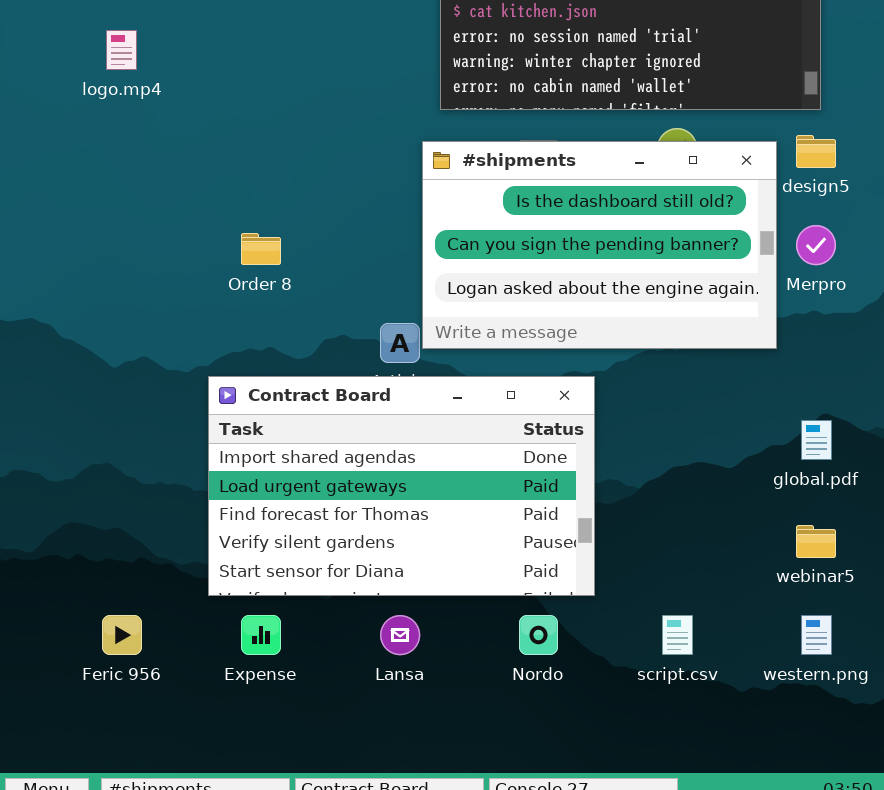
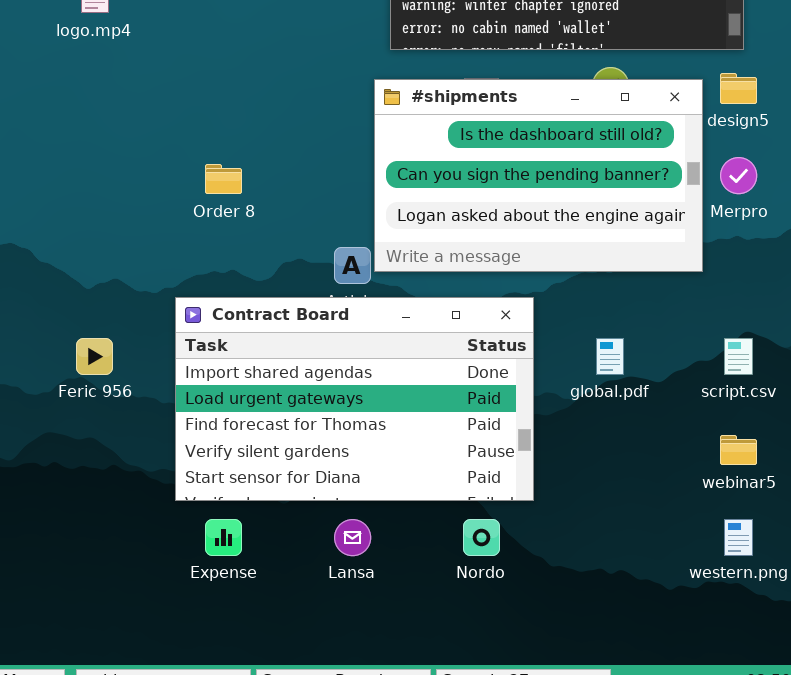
global.pdf: [801,420,832,460] -> [596,338,624,375], moved
Feric 956: [102,615,142,655] -> [76,338,113,375], moved
script.csv: [662,615,693,655] -> [724,338,753,375], moved

